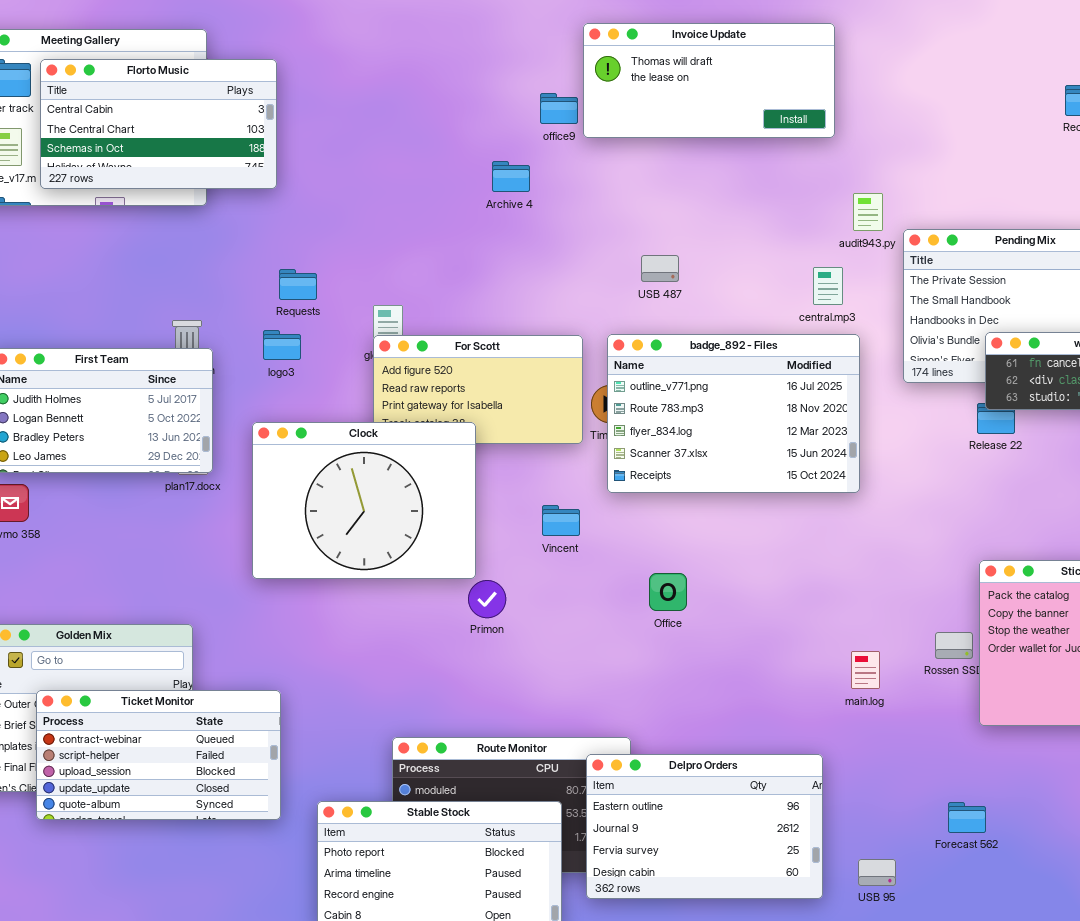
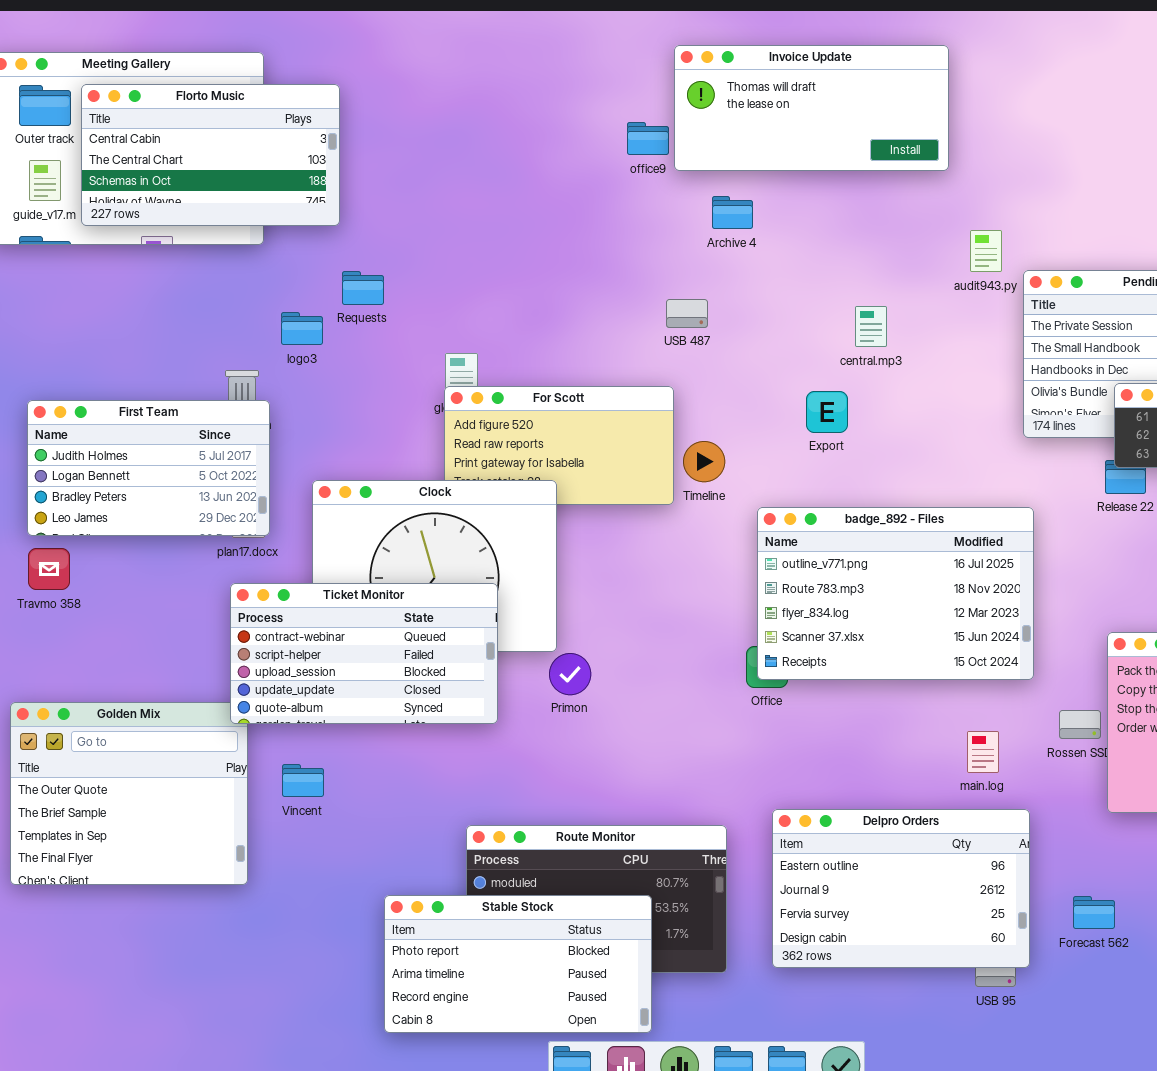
Archive 4: [492,161,530,192] -> [712,196,753,229], moved
USB 487: [641,255,679,282] -> [666,299,708,328], moved
central.mp3: [813,267,843,305] -> [855,306,887,347], moved
Requests: [279,269,317,300] -> [342,271,384,305], moved
logo3: [263,330,301,360] -> [281,312,323,345], moved
badge_892 - Files: [607,334,860,493] -> [757,507,1034,680], moved
Vincent: [542,505,580,536] -> [282,764,324,797], moved
Ticket Monitor: [36,690,281,820] -> [230,583,498,724], moved
Delpro Orders: [586,754,823,899] -> [772,809,1030,968], moved

